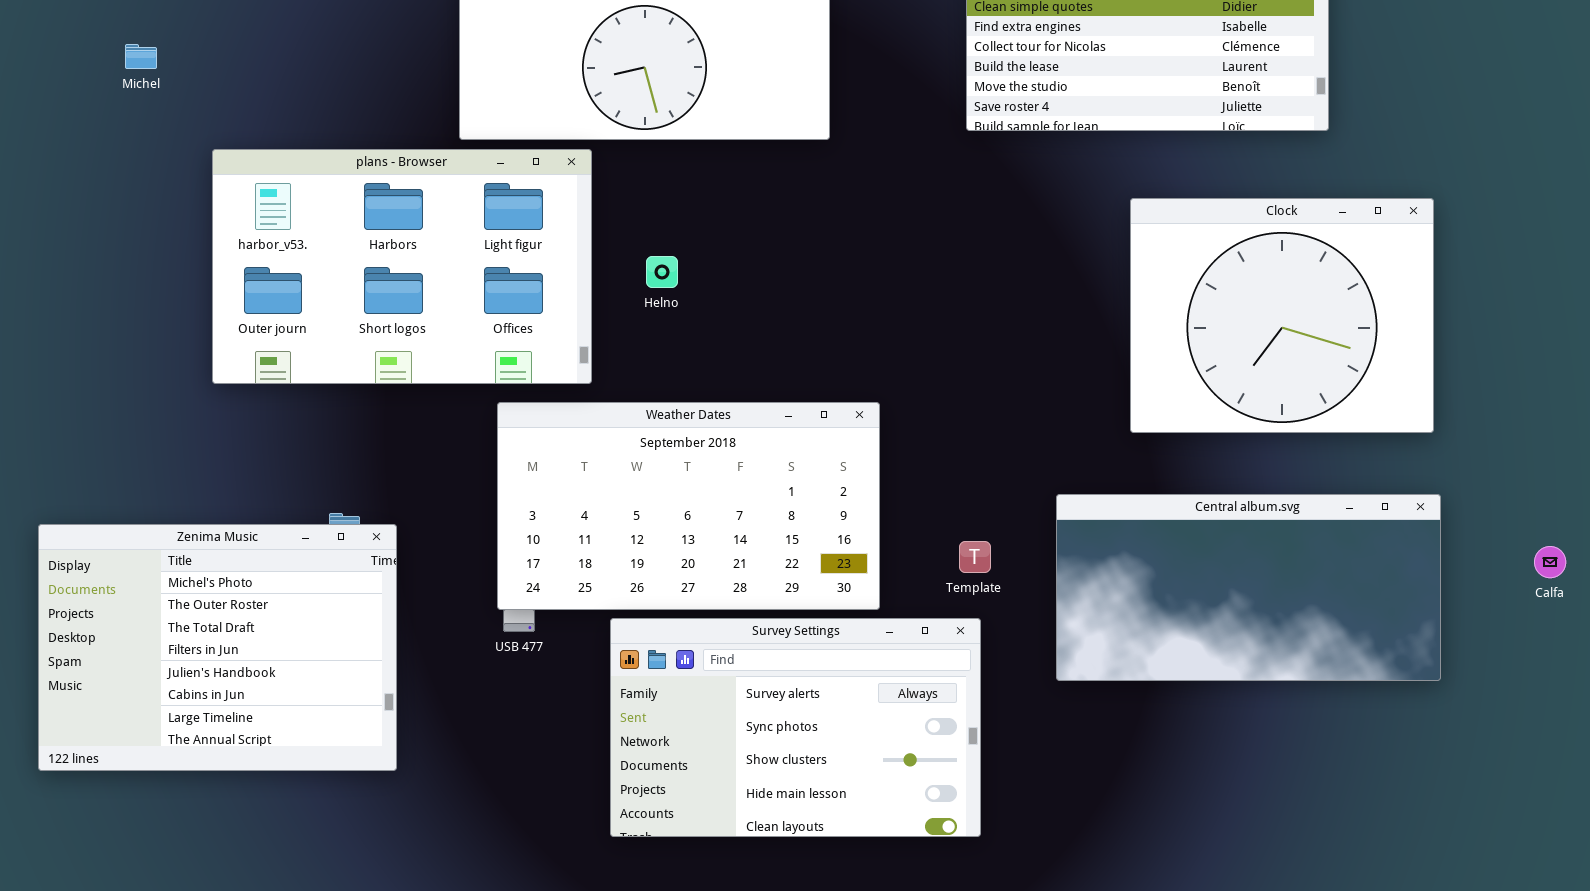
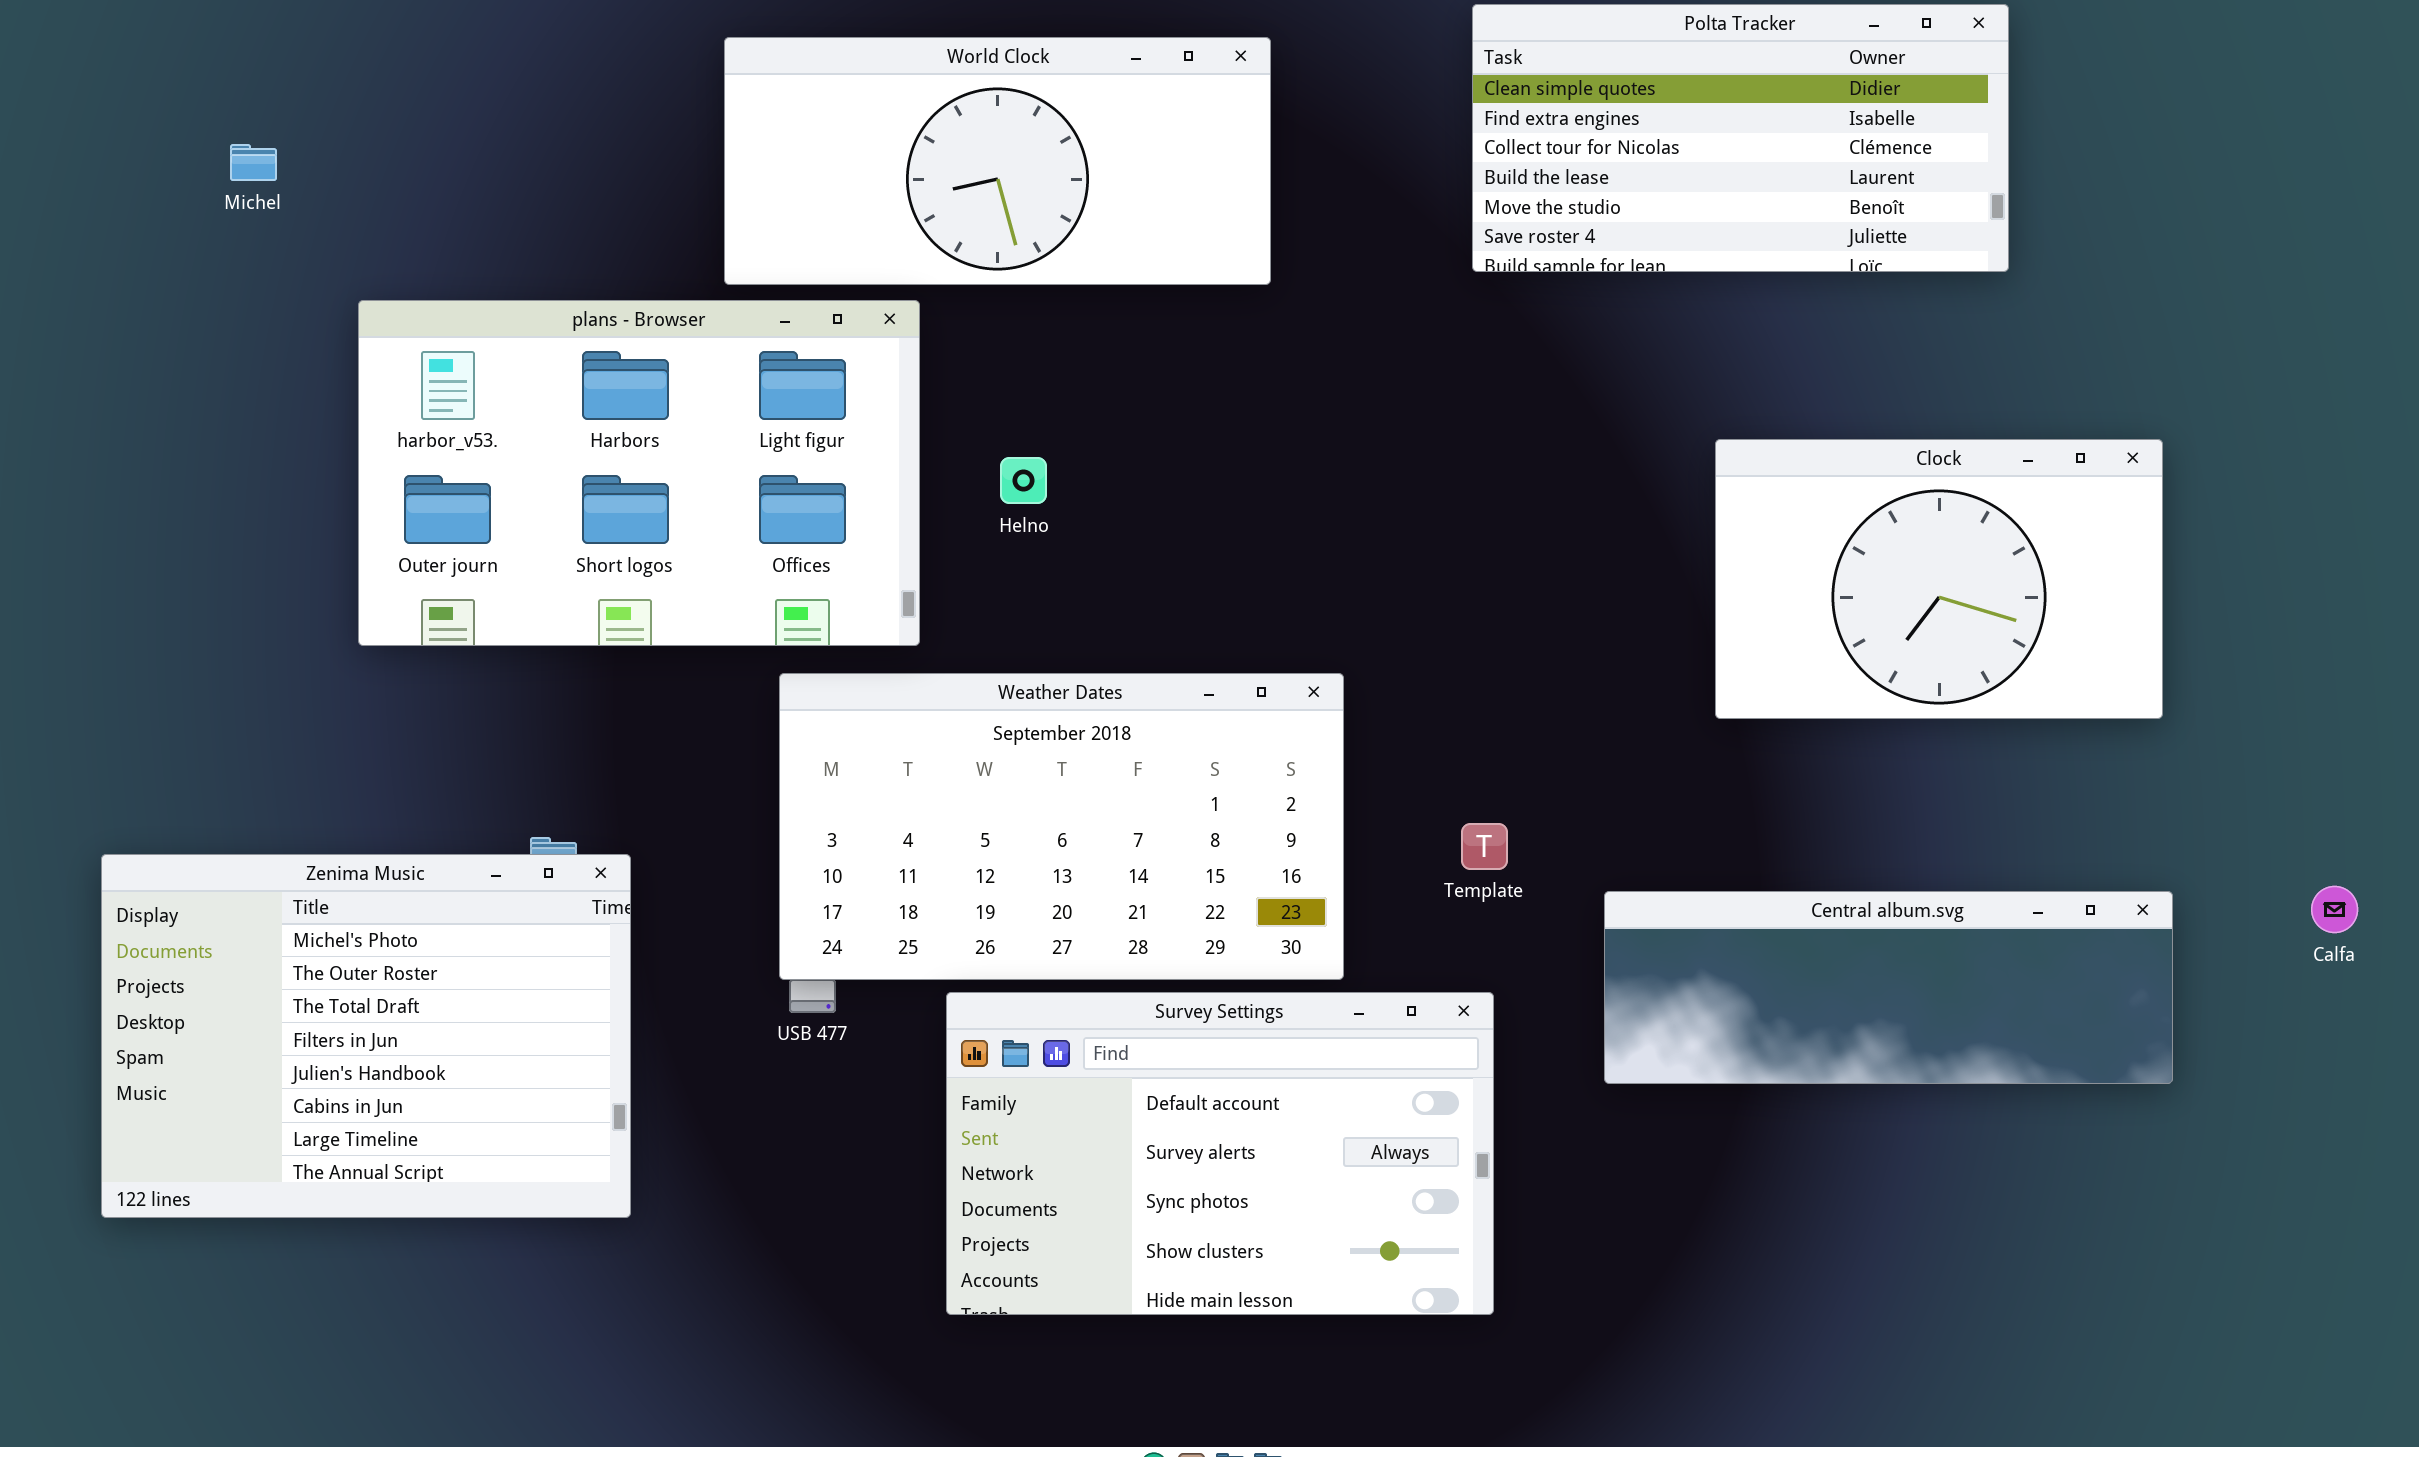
Clock: [1130,198,1434,433] -> [1715,439,2163,719], resized
Central album.svg: [1056,494,1441,681] -> [1604,891,2173,1084], resized
Template: [959,541,991,573] -> [1461,823,1508,870], moved
Survey Settings: [610,618,981,837] -> [946,992,1494,1315], scrolled up 1 row

